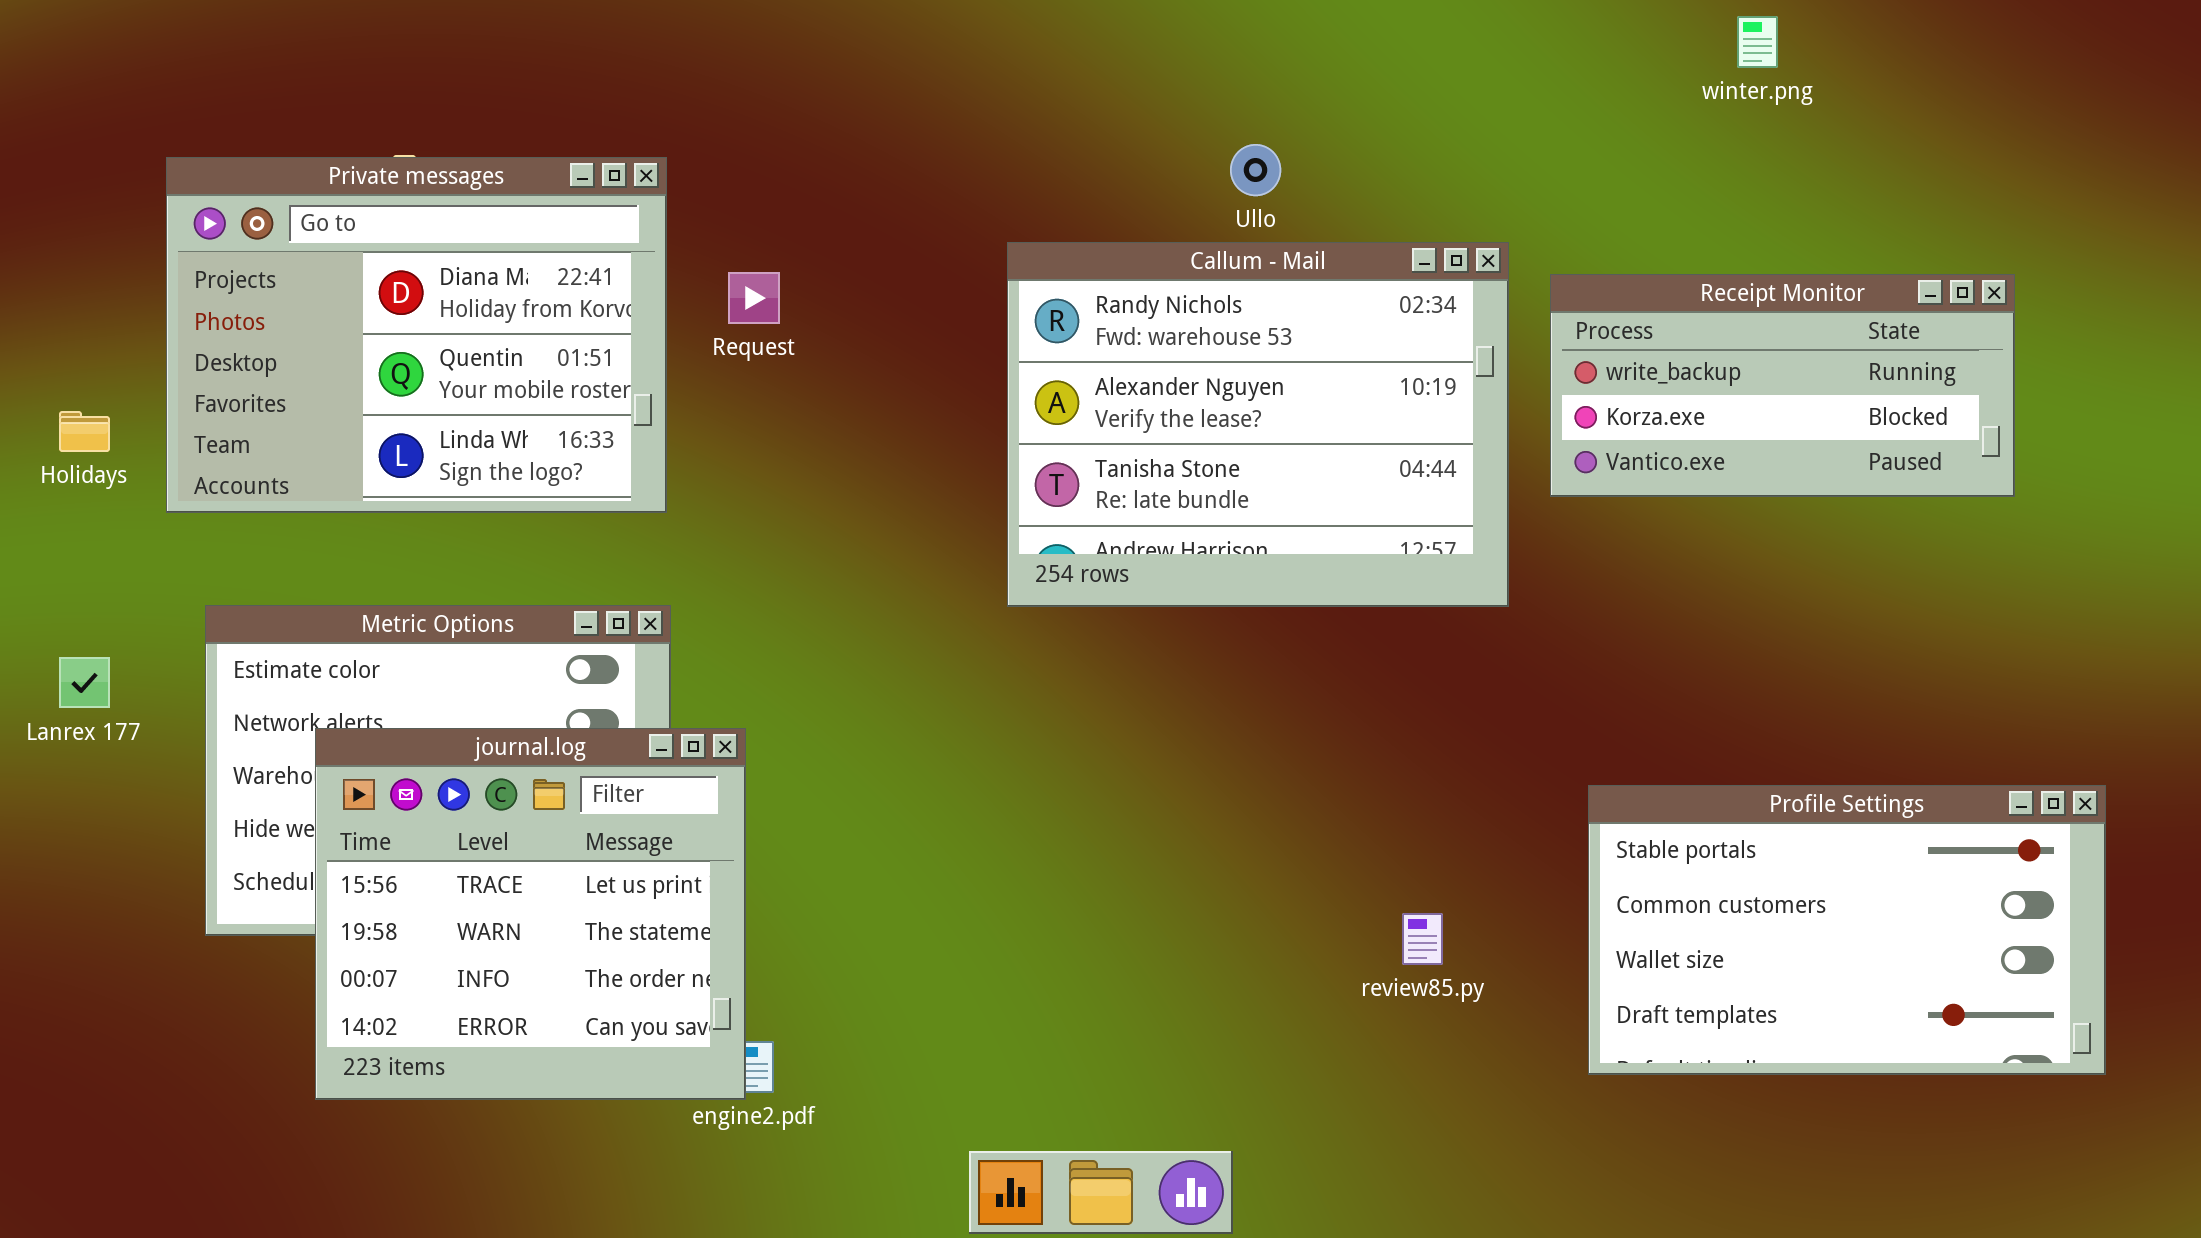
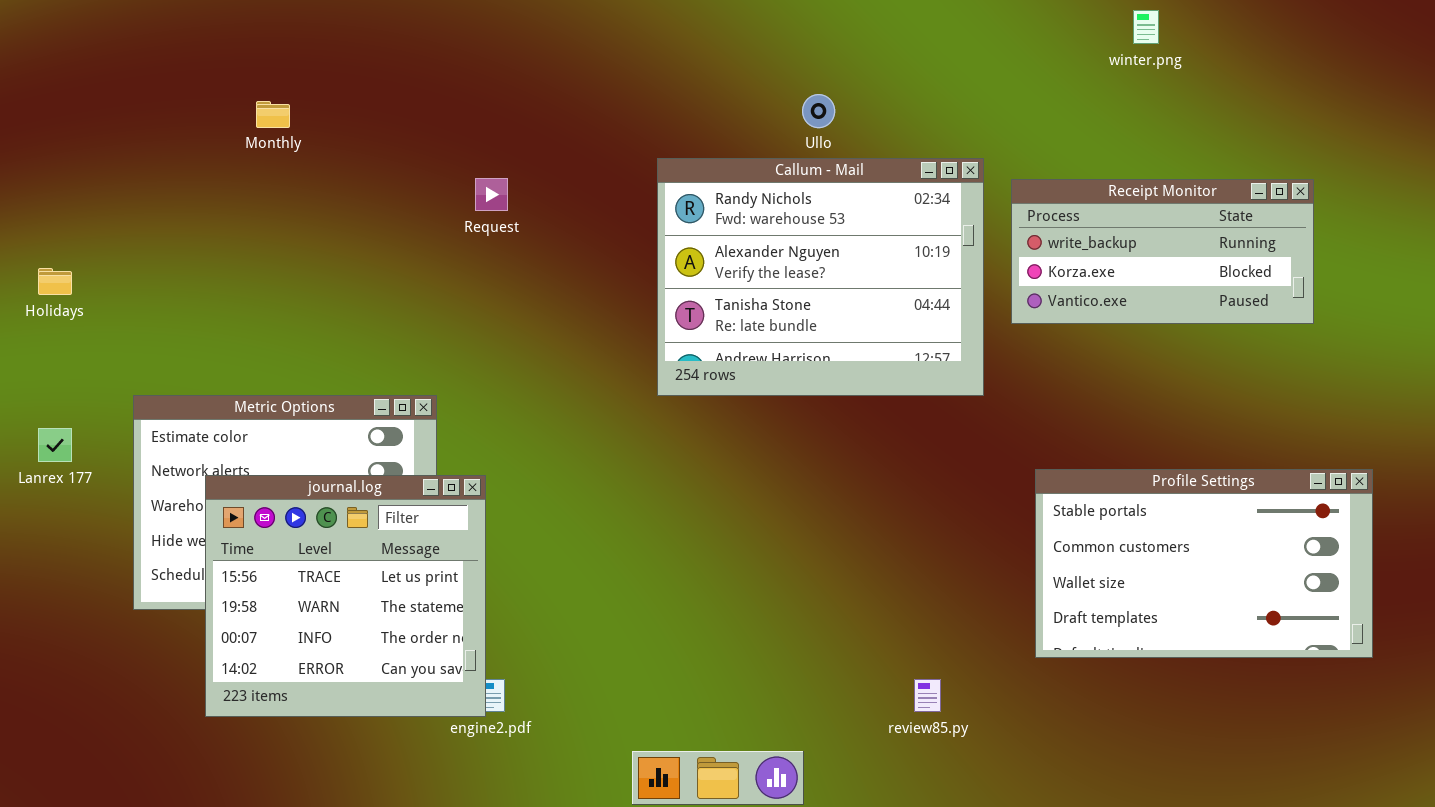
Private messages: [166,157,667,513] -> none, closed
Profile Settings: [1588,785,2106,1075] -> [1035,469,1373,658], moved
review85.py: [1402,913,1443,965] -> [914,679,941,712], moved

